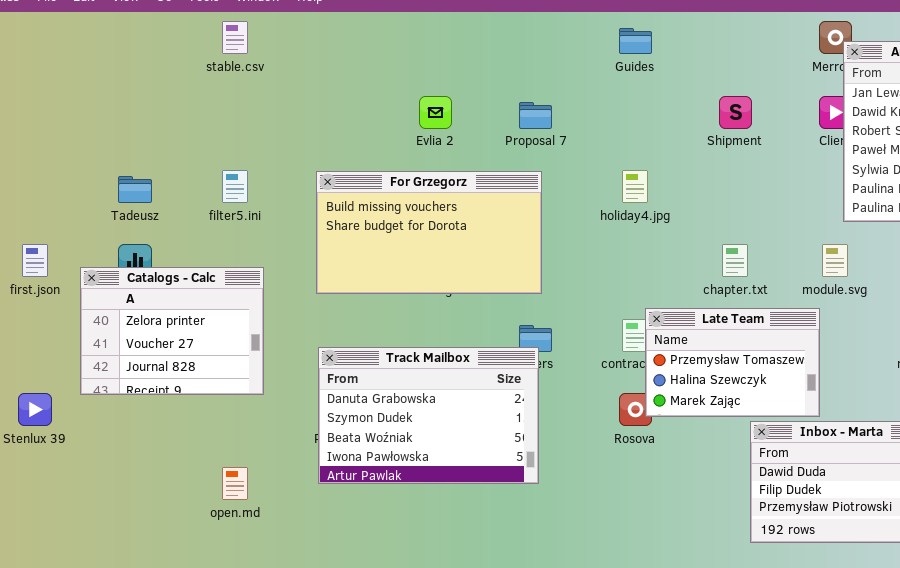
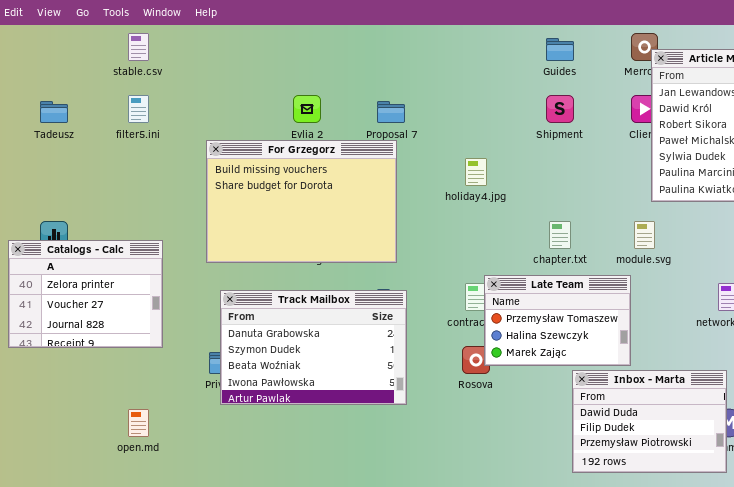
Guides: [619,28,652,54] -> [546,38,574,61], moved
filter5.ini: [222,170,248,203] -> [128,95,149,123], moved
For Grzegorz: [316,171,542,294] -> [206,140,397,263], resized
Tadeusz: [118,176,152,203] -> [40,101,68,123], moved
Track Mailbox: [318,347,539,484] -> [220,290,407,405], moved

